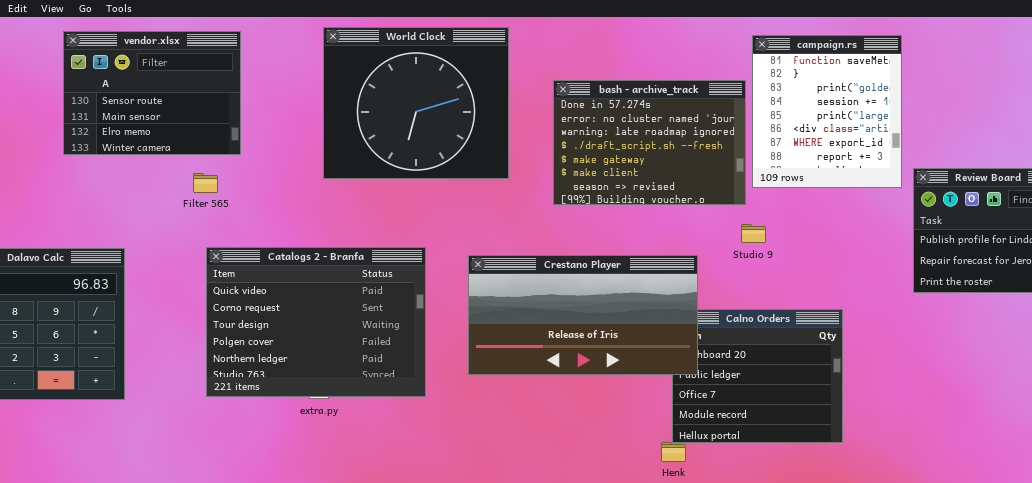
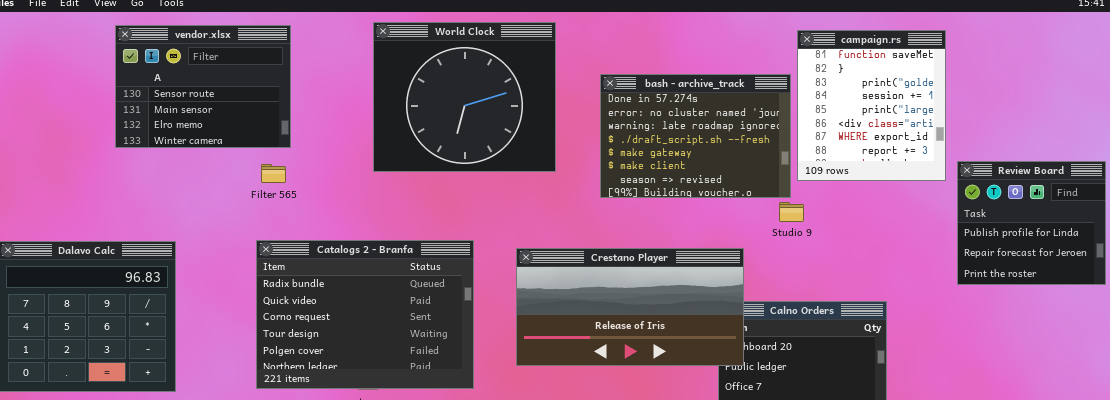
Filter 565: [193,173,218,193] -> [261,164,286,183], moved
Studio 9: [741,224,766,243] -> [779,202,804,222], moved
Catalogs 2 - Branfa: [206,247,426,397] -> [256,240,474,389], scrolled up 1 row

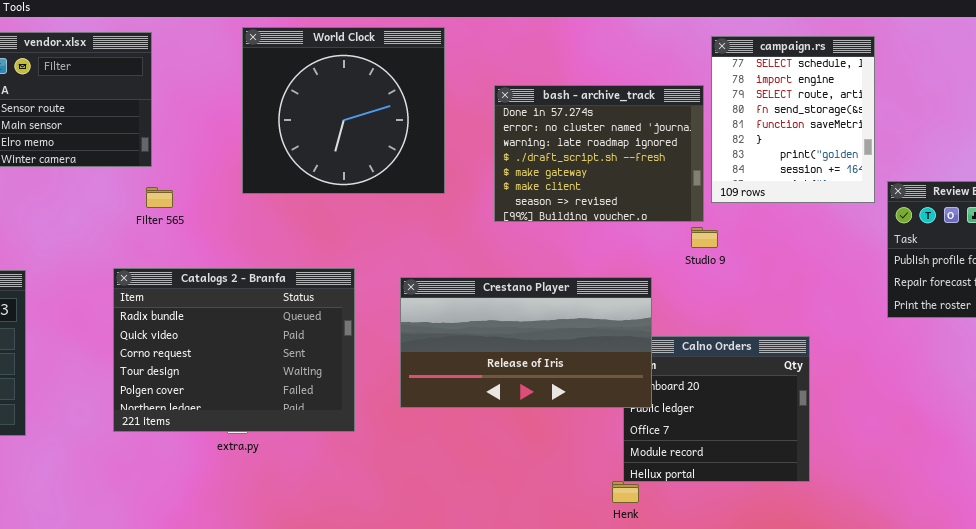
campaign.rs: [797,30,946,181] -> [711,36,875,203], scrolled up 4 rows
Filter 565: [261,164,286,183] -> [146,187,173,208], moved

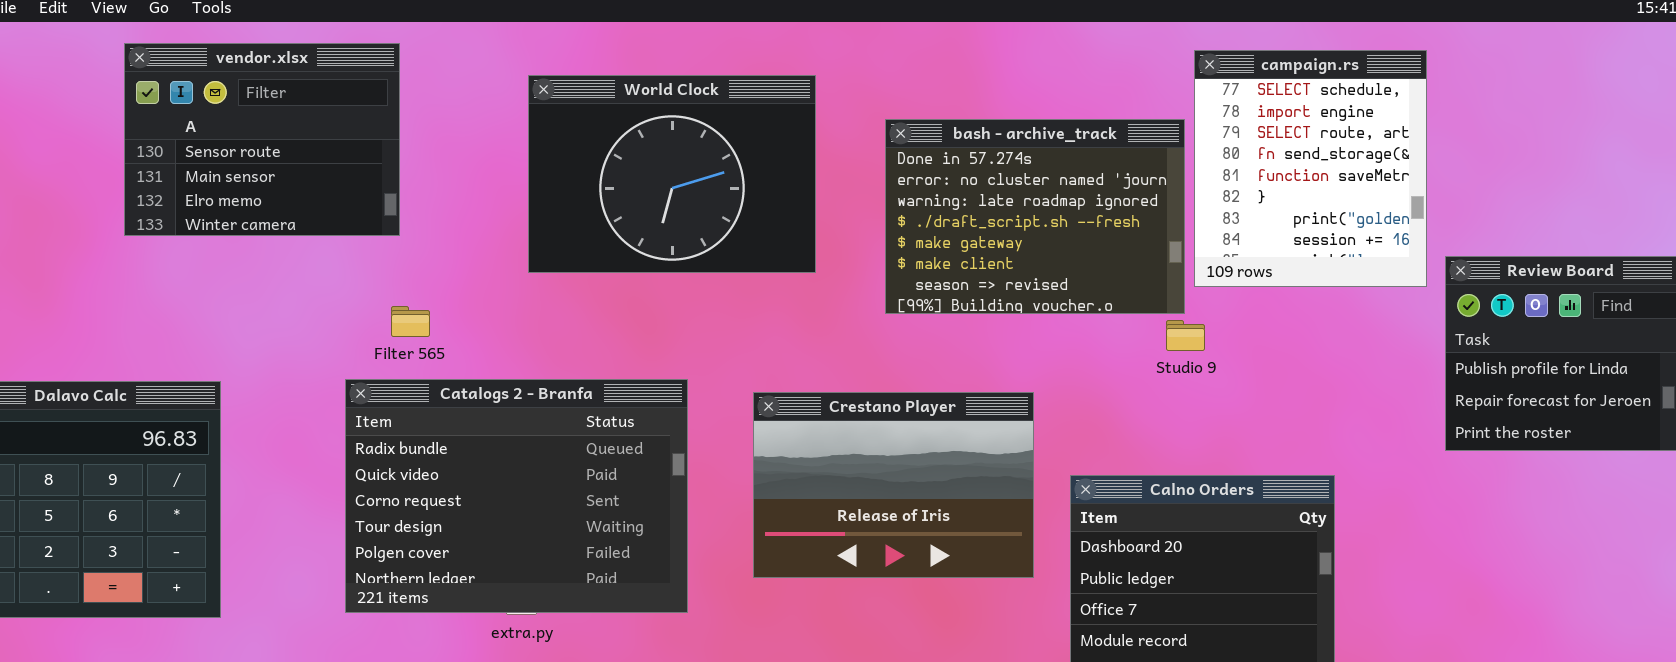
World Clock: [242,27,445,194] -> [528,75,816,273], resized
Filter 565: [146,187,173,208] -> [391,306,430,337], moved
Crestano Player: [400,277,652,408] -> [753,392,1034,578], resized

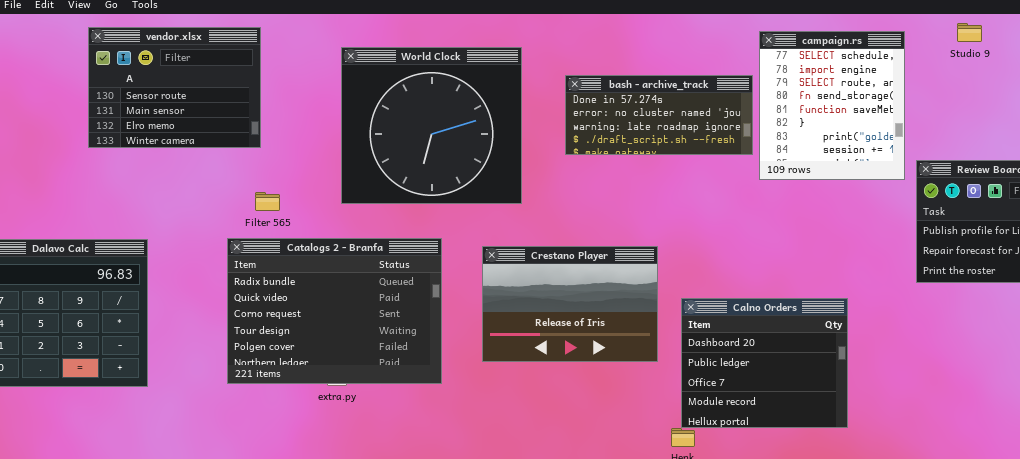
World Clock: [528,75,816,273] -> [341,47,522,204], resized
bash - archive_track: [885,119,1185,314] -> [565,75,753,155], resized
Studio 9: [1166,320,1205,351] -> [957,23,982,42], moved

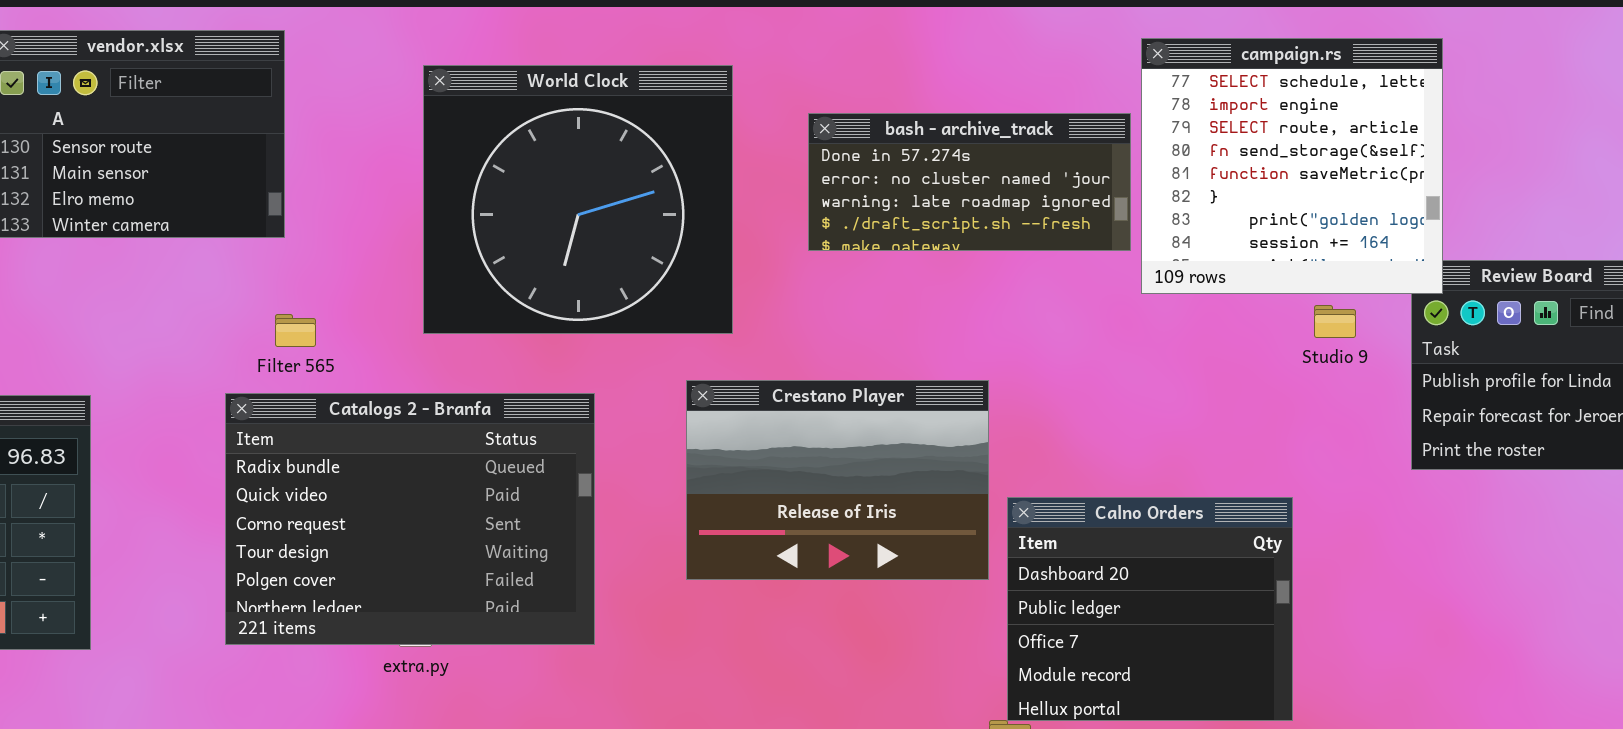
Studio 9: [957,23,982,42] -> [1314,305,1356,338], moved
campaign.rs: [759,31,905,180] -> [1141,38,1443,294], resized
Crestano Player: [482,246,658,362] -> [686,380,989,580], moved

